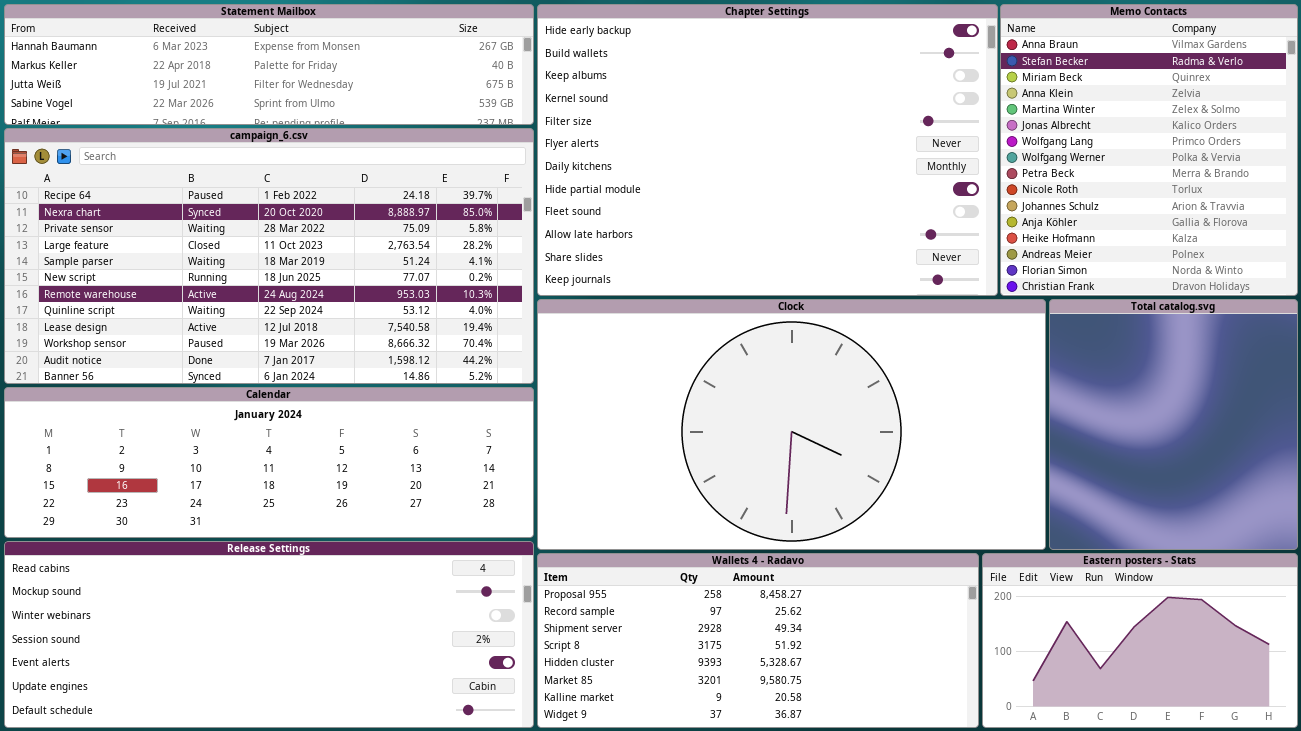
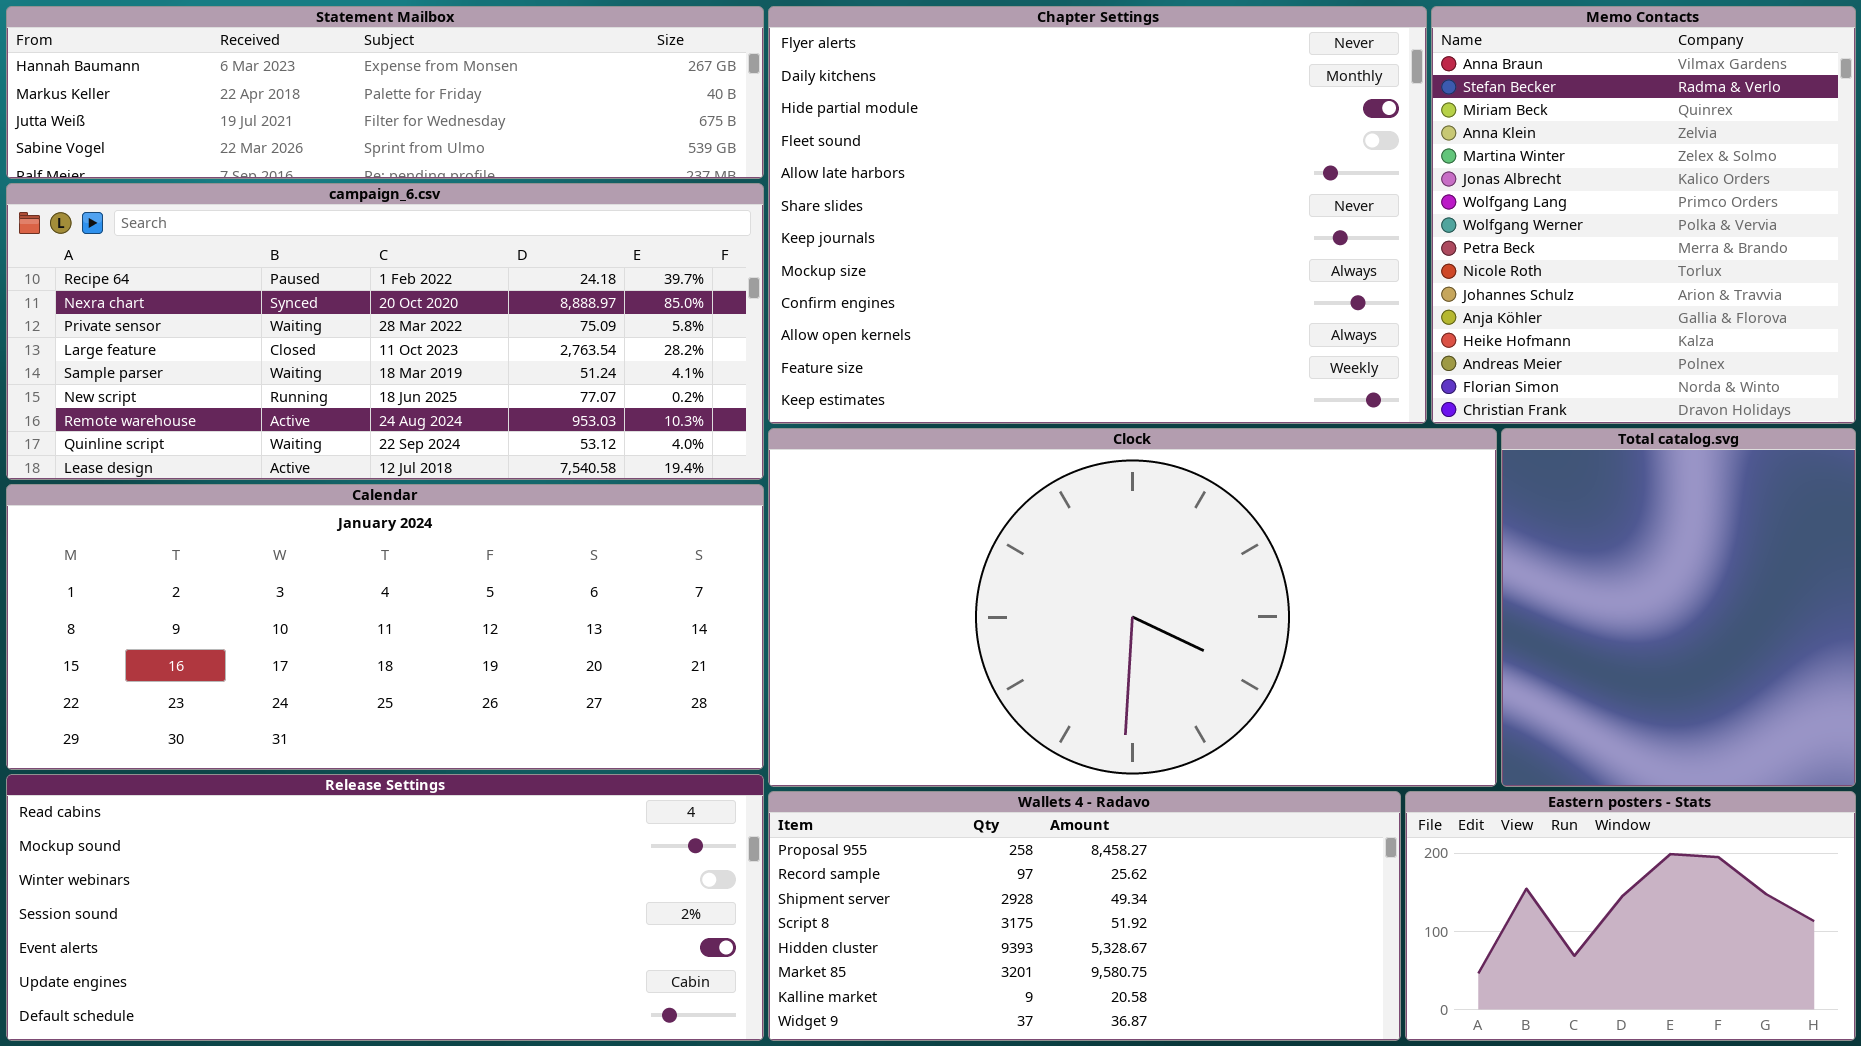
Chapter Settings: [537,4,998,296] -> [768,6,1427,424], scrolled down 5 rows
campaign_6.csv: [4,128,534,384] -> [6,183,764,480], resized
Calendar: [4,387,534,538] -> [6,484,764,770], resized

